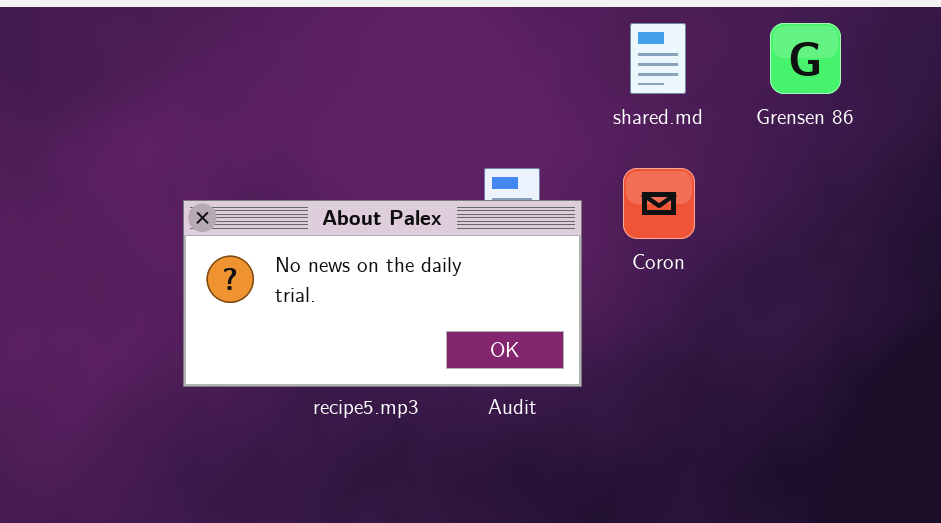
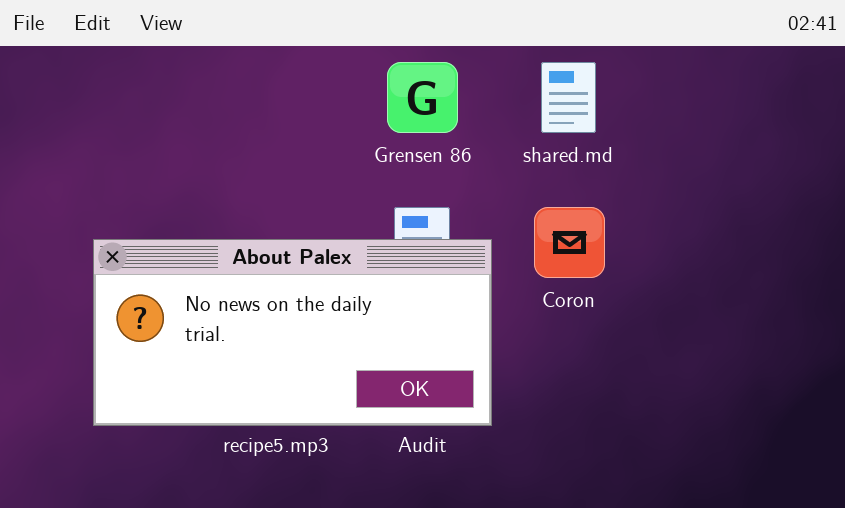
Grensen 86: [770,23,841,94] -> [387,62,458,133], moved

